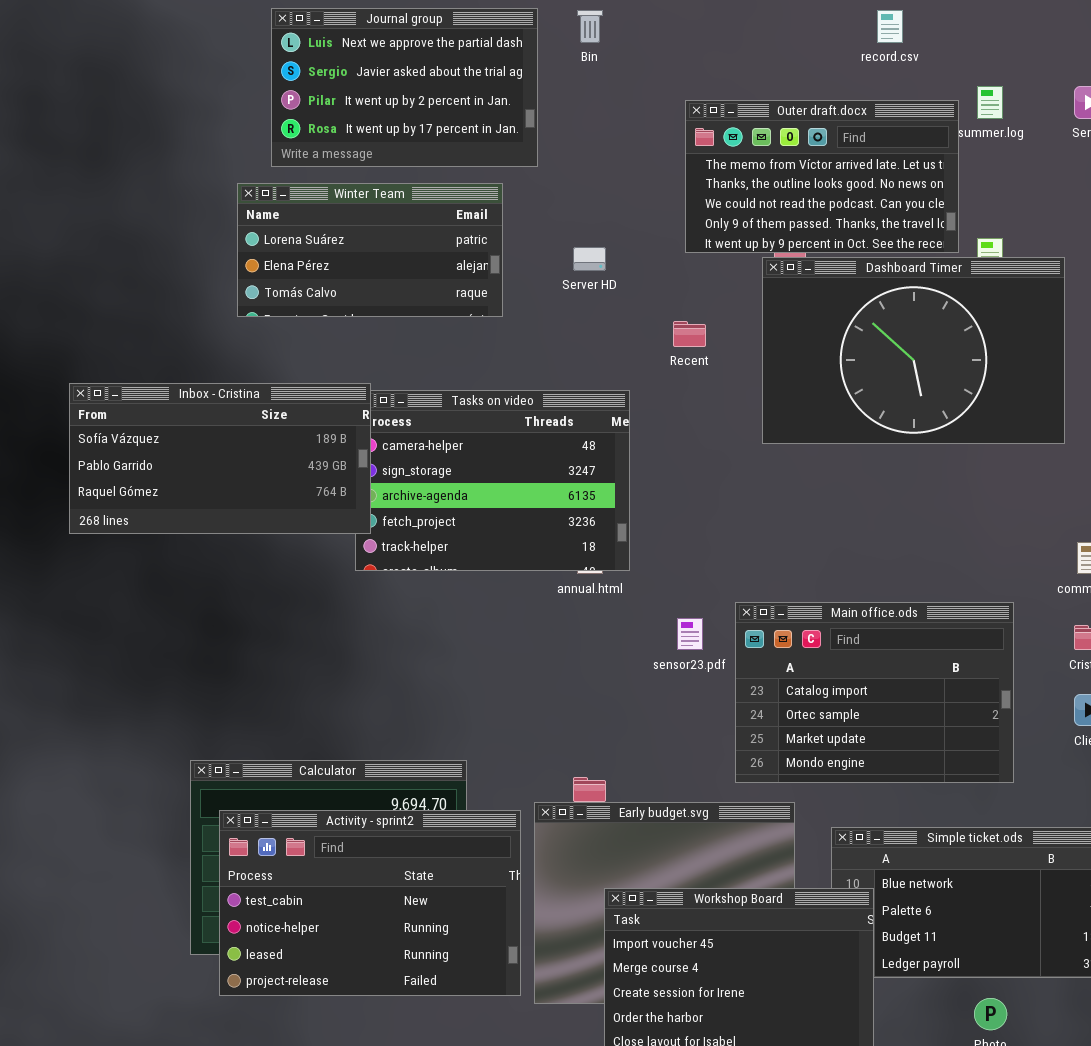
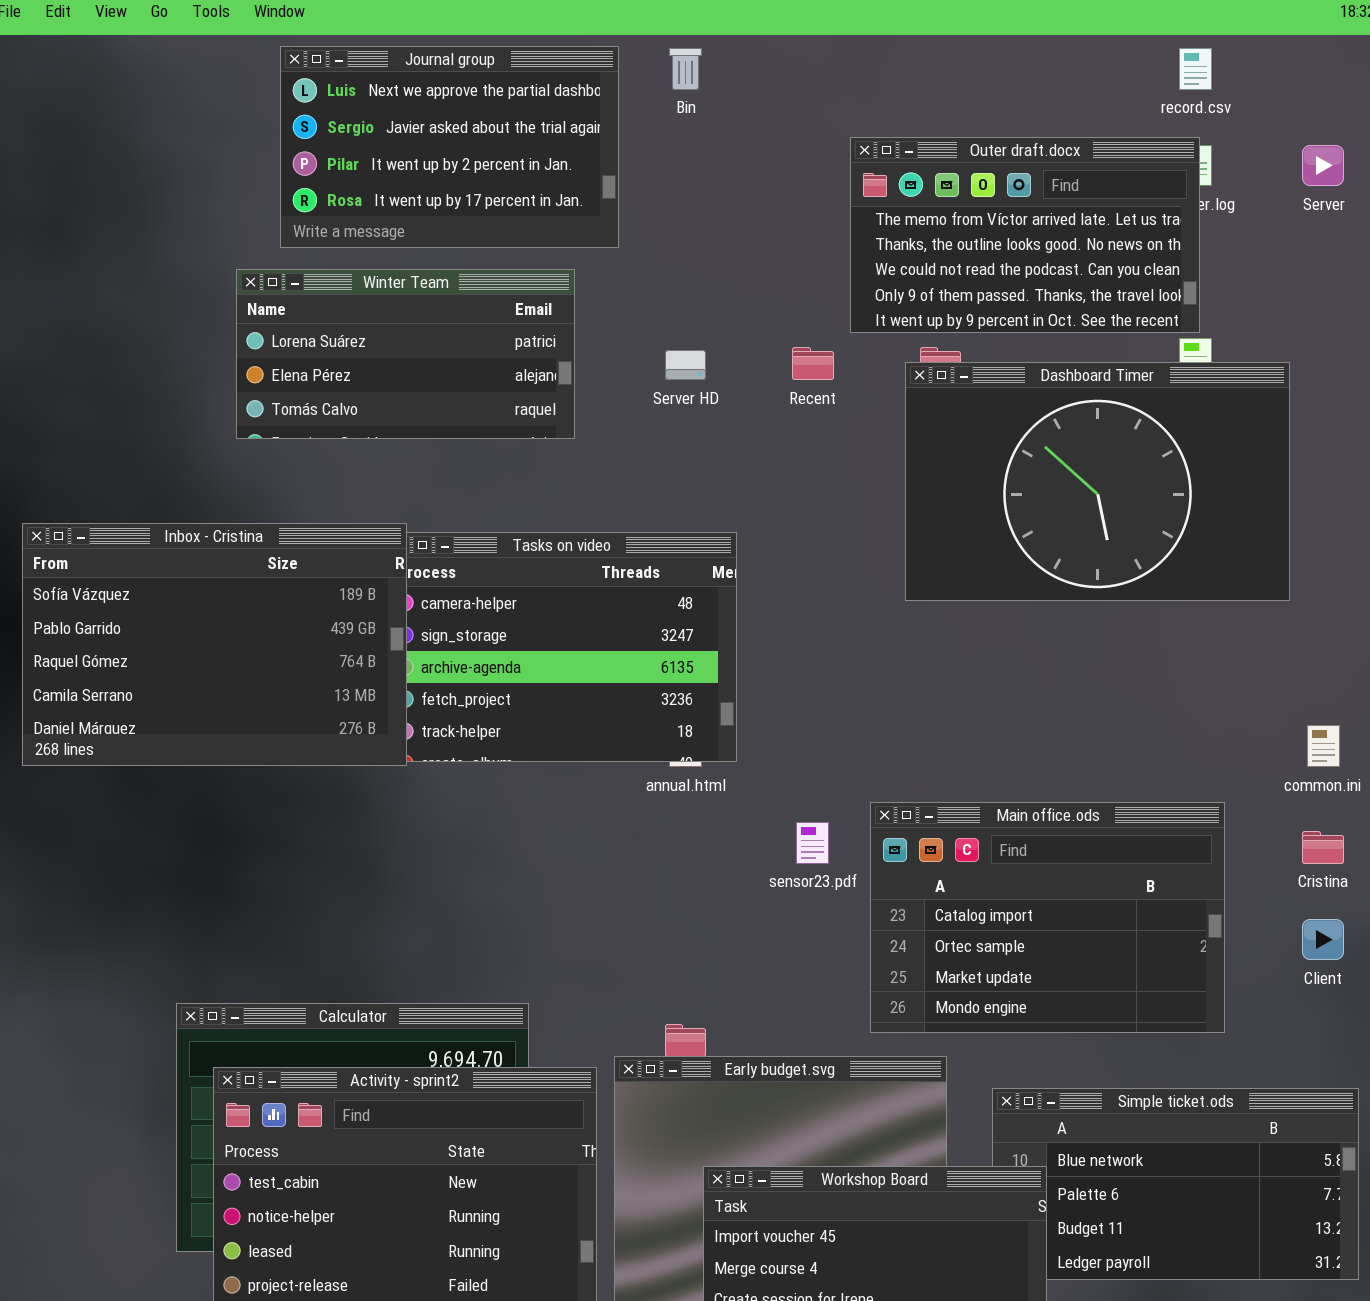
record.csv: [877,10,903,43] -> [1179,48,1212,90], moved
Outer draft.docx: [685,100,959,253] -> [850,137,1200,333], moved
Recent: [673,321,706,347] -> [792,347,834,380], moved
Inbox - Cristina: [69,383,371,534] -> [22,523,407,766], resized

